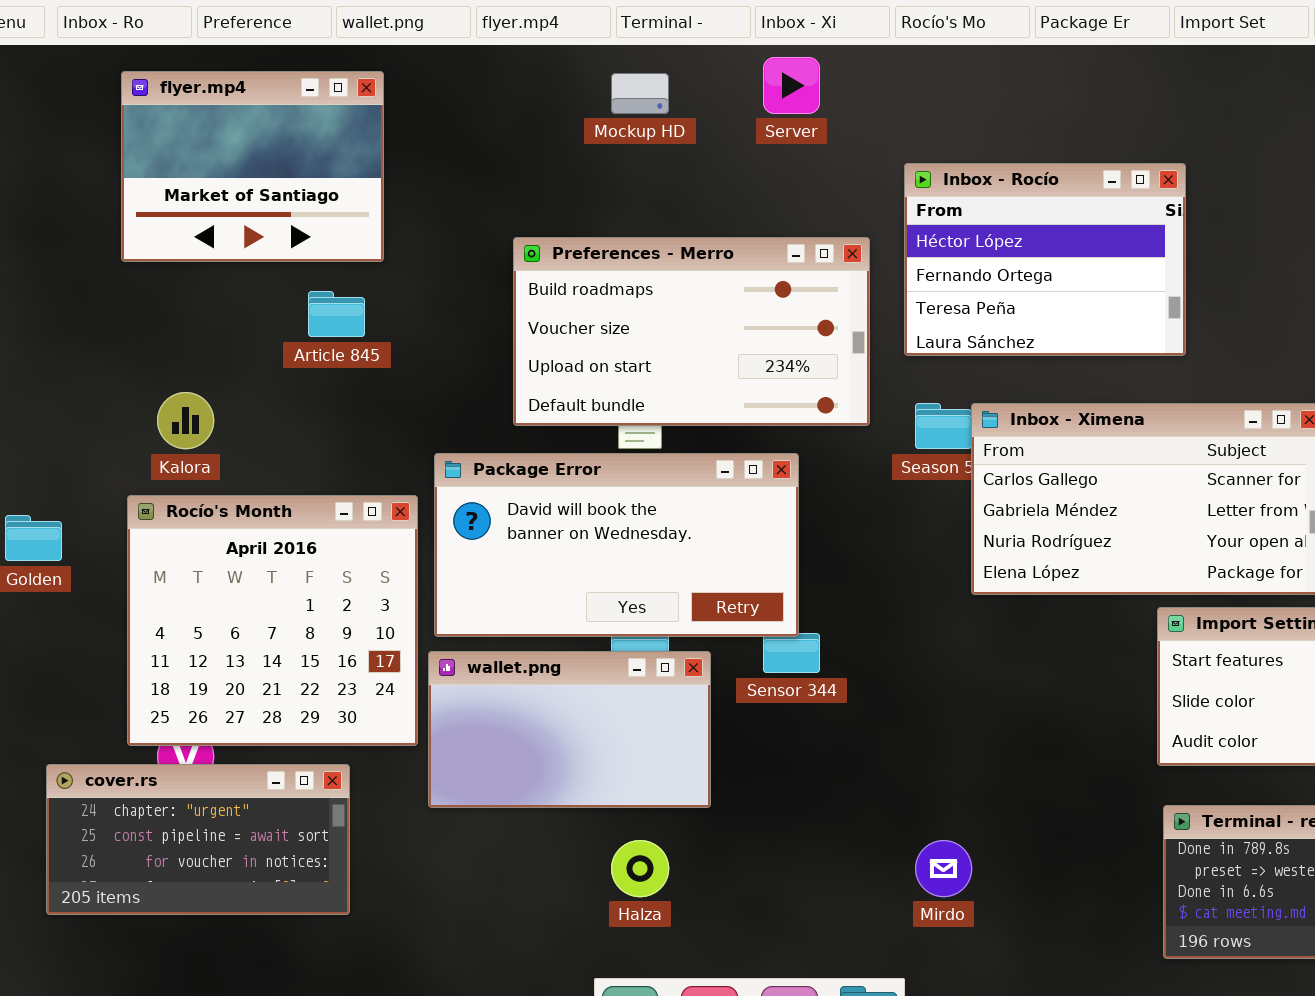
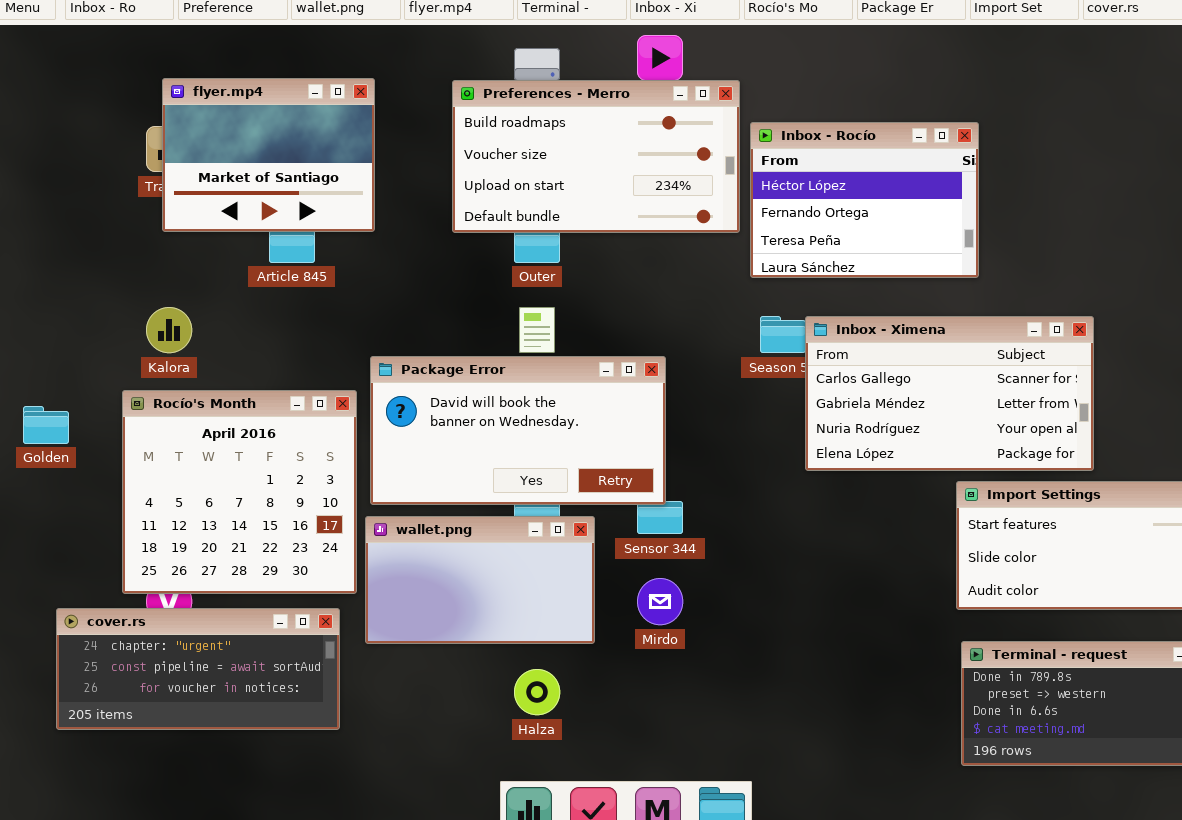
flyer.mp4: [121,71,384,262] -> [162,78,375,232], moved
Preferences - Merro: [513,237,870,426] -> [452,80,740,233], moved
cover.rs: [46,764,350,915] -> [56,608,340,730], resized
Mirdo: [915,840,972,897] -> [637,578,683,625], moved

